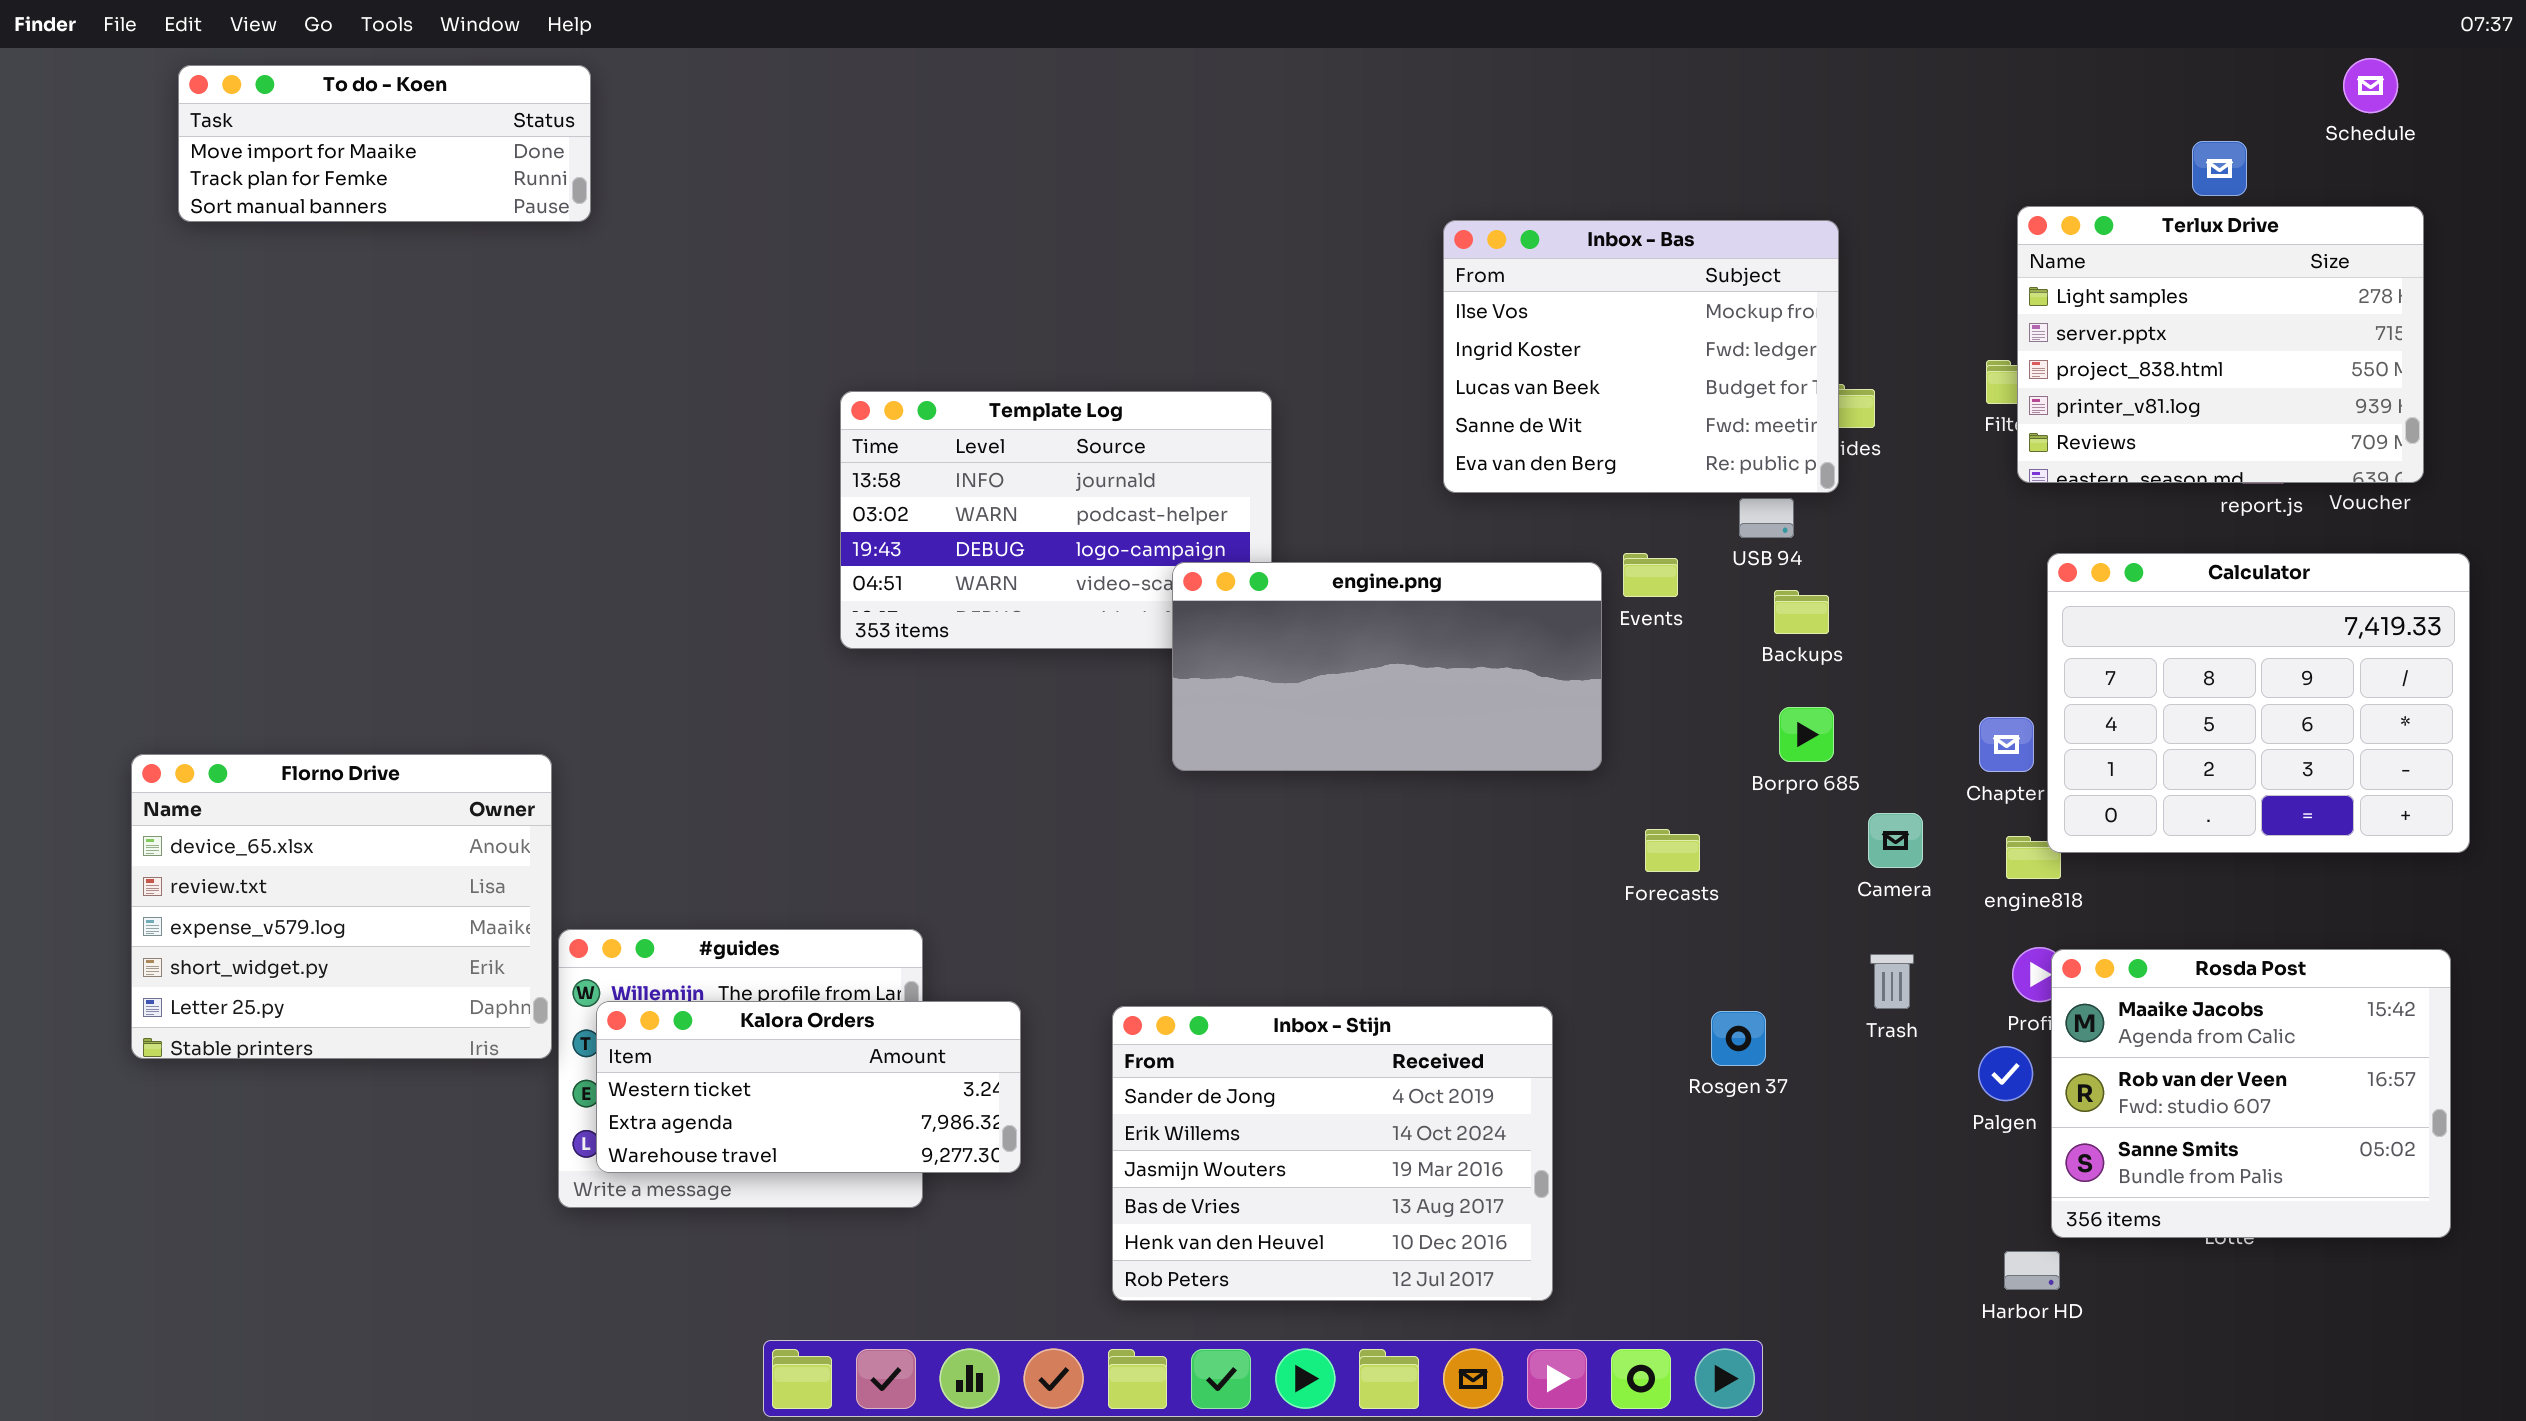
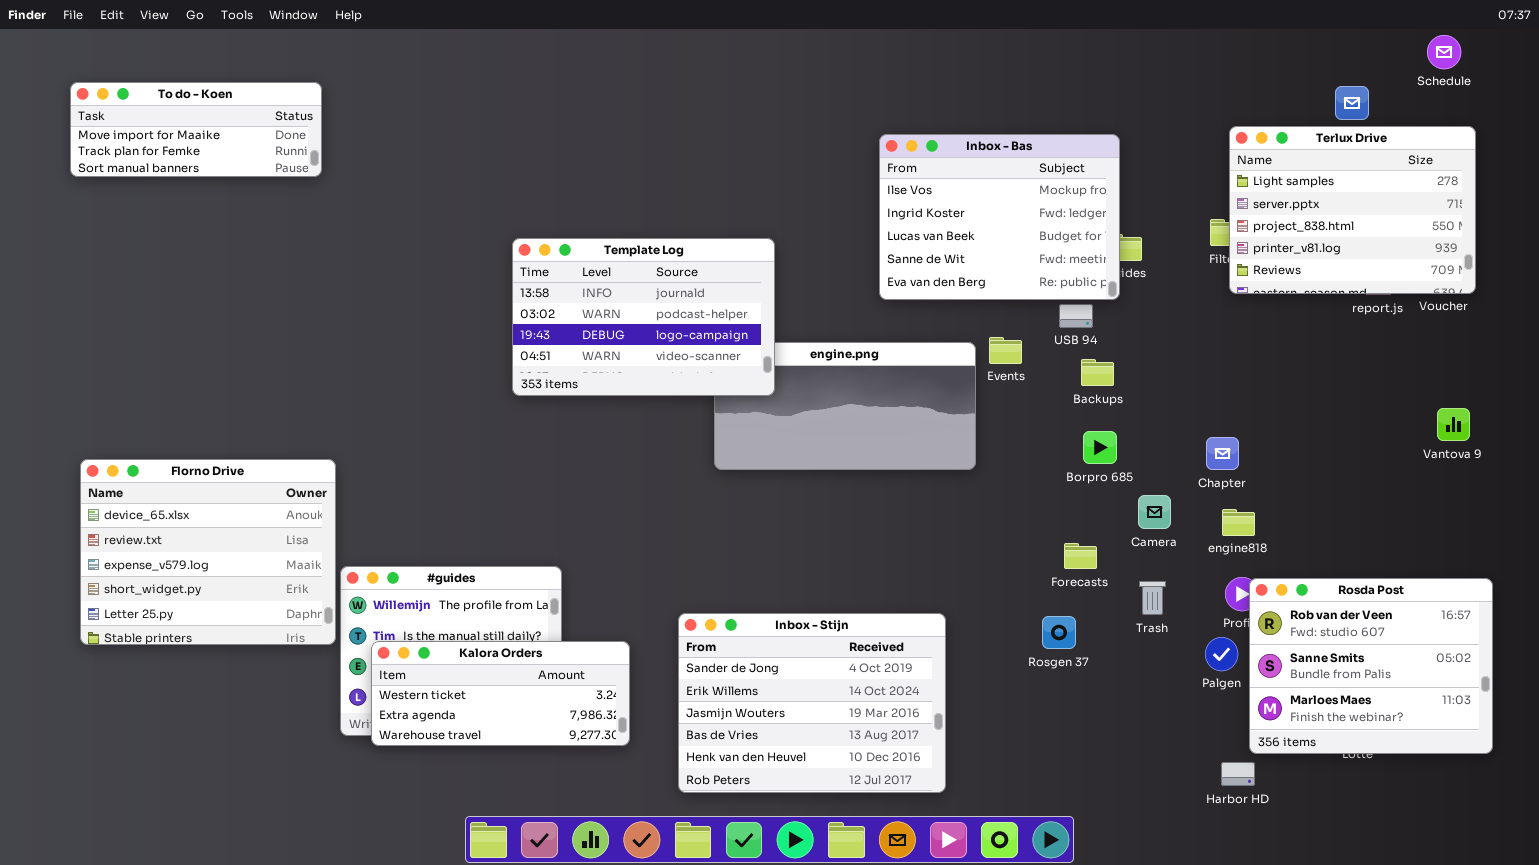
To do - Koen: [178,65,591,222] -> [70,82,322,177], moved
Template Log: [840,391,1272,649] -> [512,238,775,396], raised
Calculator: [2047,553,2470,853] -> none, closed
Forecasts: [1645,829,1700,872] -> [1064,543,1097,569], moved
Rosda Post: [2051,949,2451,1238] -> [1249,578,1493,754], scrolled down 1 row
Kalora Orders: [596,1001,1021,1173] -> [371,641,630,746], moved

